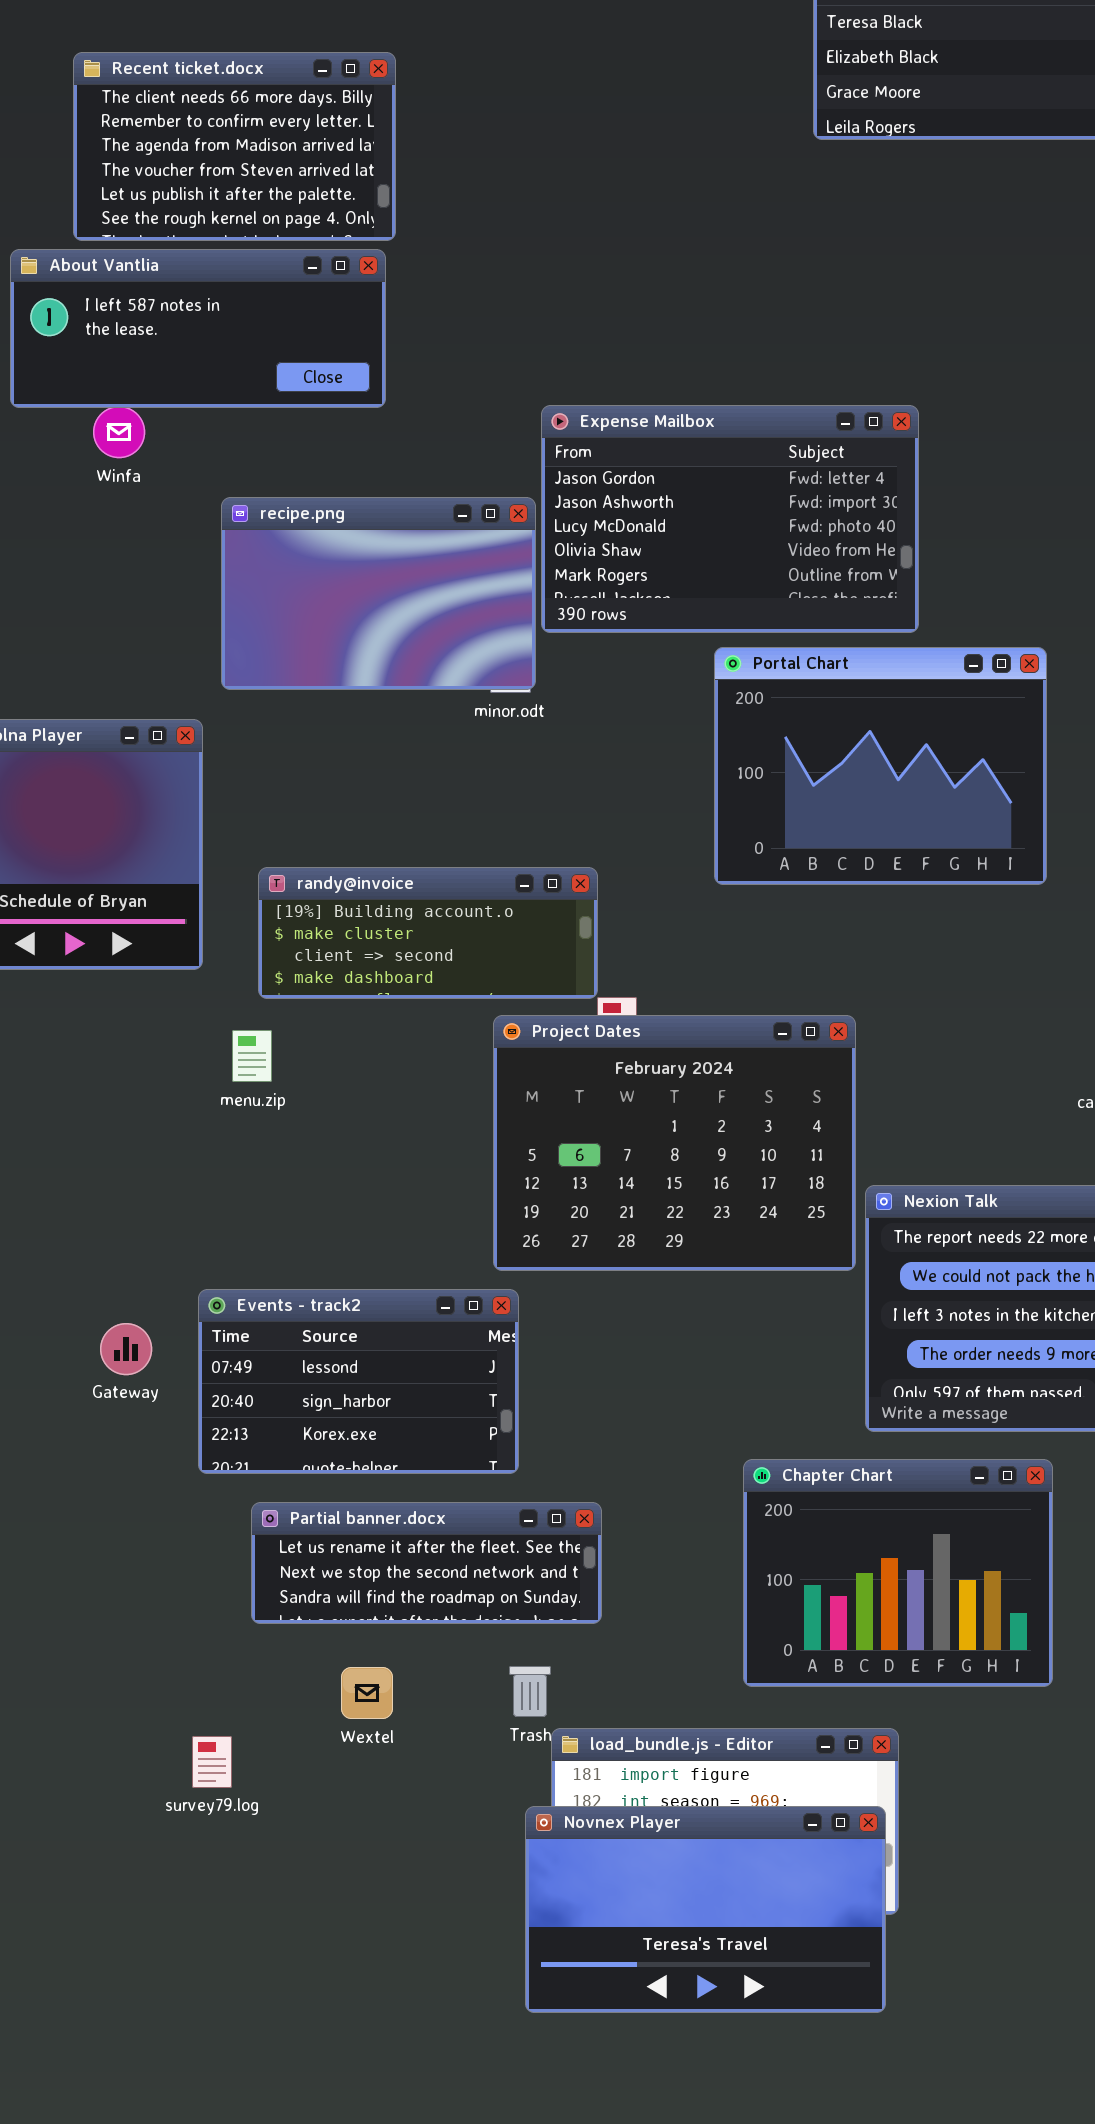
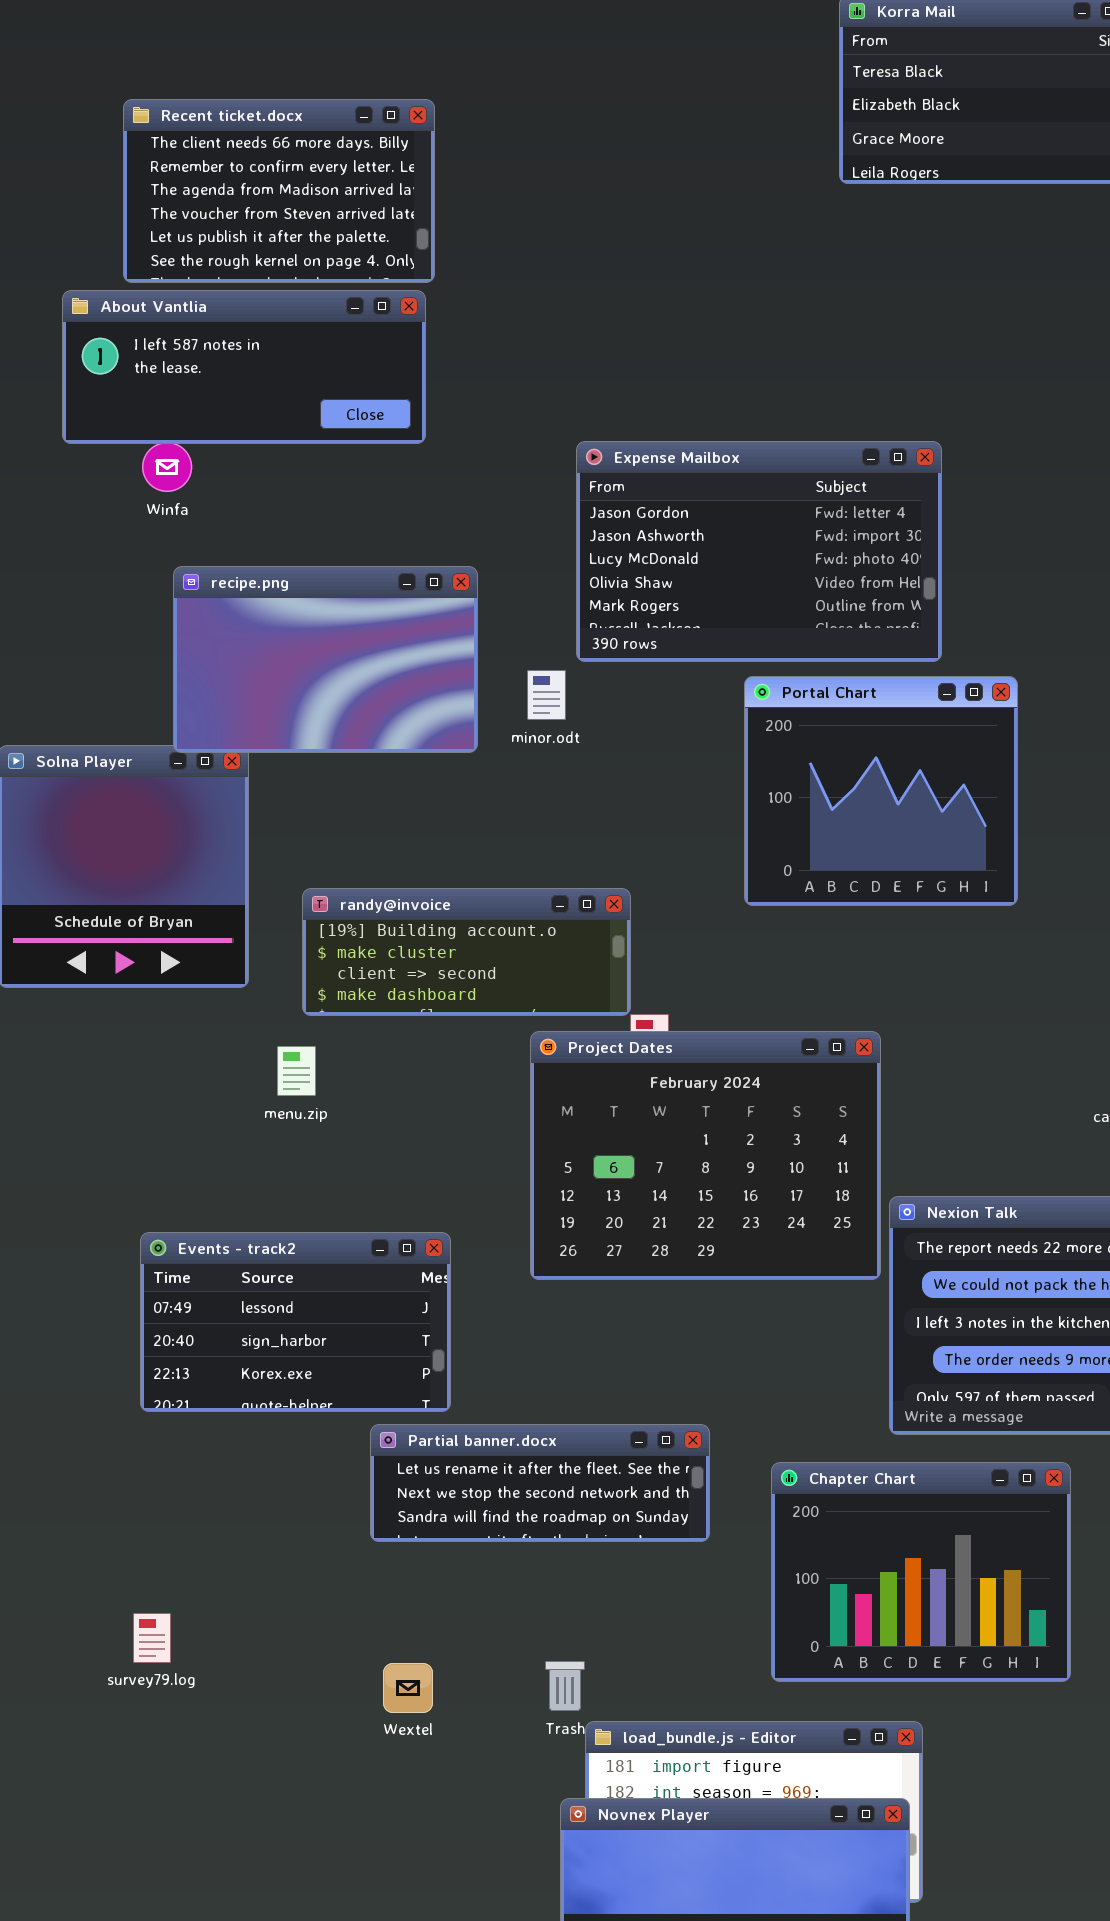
recipe.png: [221,497,536,690] -> [173,566,478,753], moved
Portal Chart: [714,647,1047,885] -> [744,676,1018,906], resized
Events - track2: [198,1289,519,1474] -> [140,1232,451,1412], moved
Partial banner.docx: [251,1502,602,1624] -> [370,1424,710,1542], moved
survey79.log: [192,1736,232,1788] -> [133,1613,171,1663], moved

